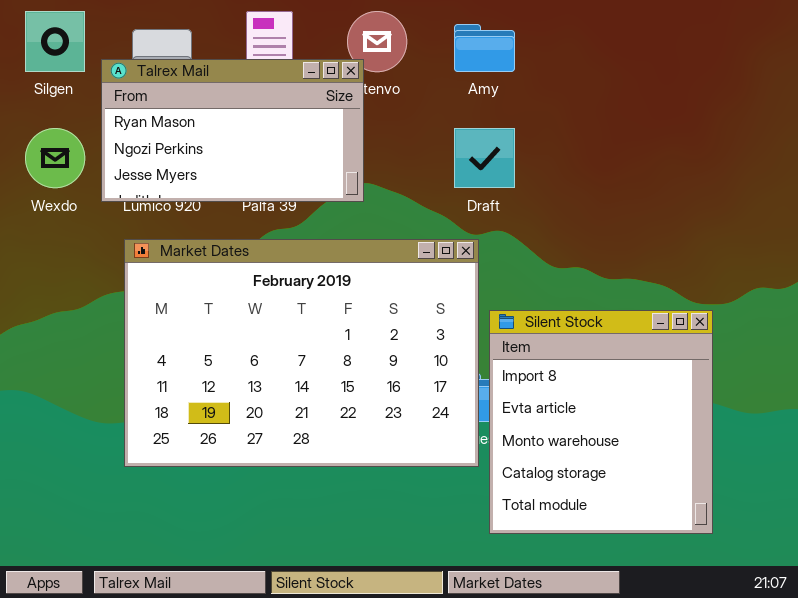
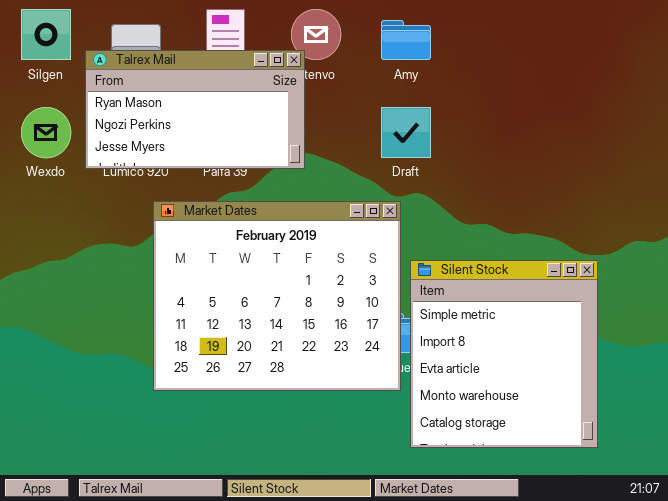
Market Dates: [124,239,479,467] -> [153,201,401,391], resized
Silent Stock: [489,310,713,534] -> [410,260,598,448], scrolled up 1 row

